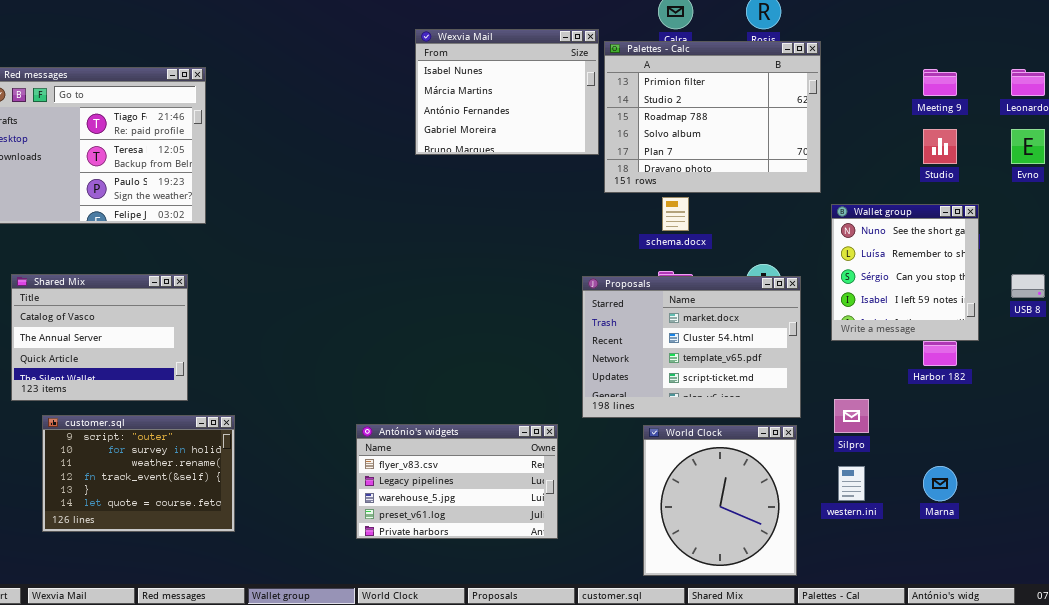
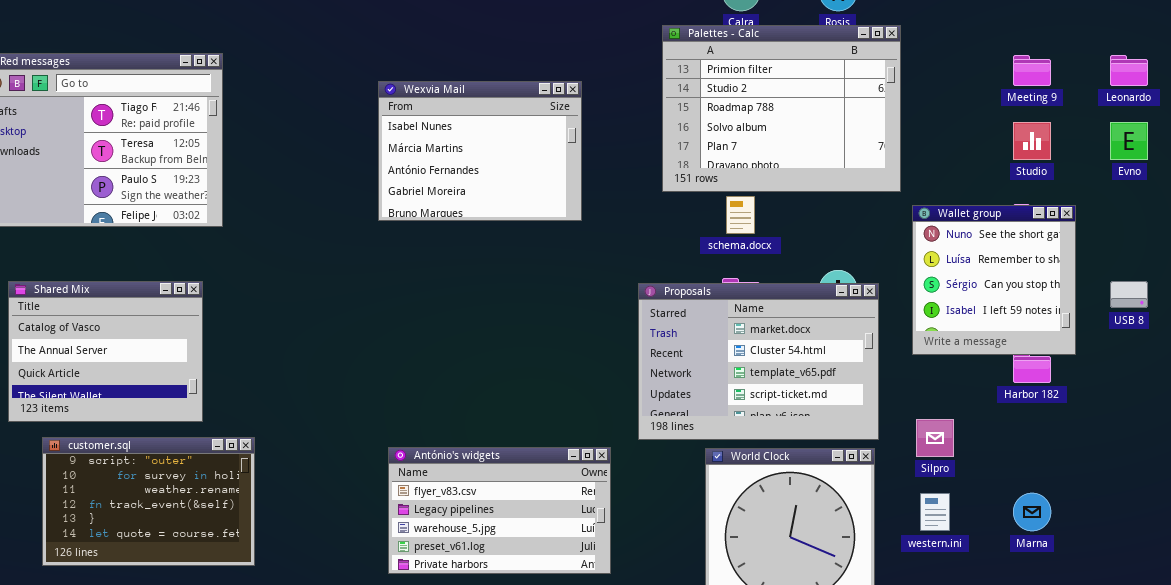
Wexvia Mail: [415,29,599,155] -> [378,81,582,221], moved

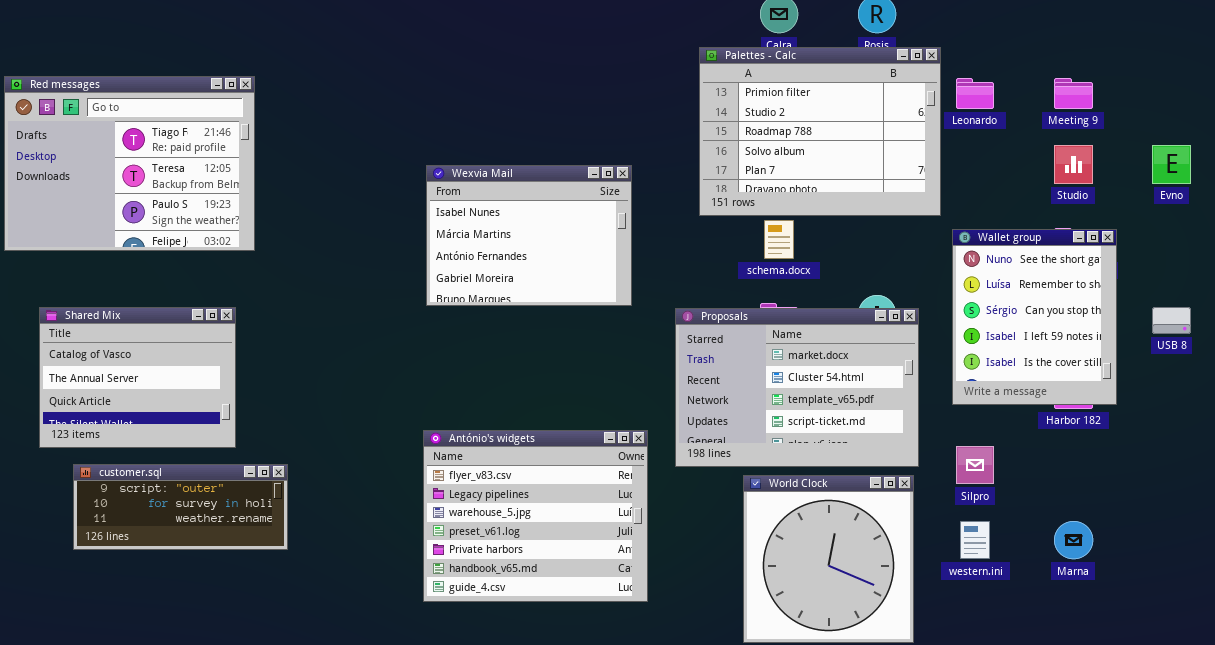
Leonardo: [1110,55,1148,86] -> [956,78,994,109], moved
Wexvia Mail: [378,81,582,221] -> [426,165,632,306], moved
Wallet group: [912,205,1076,355] -> [952,229,1117,405], resized
customer.sql: [42,437,255,566] -> [73,464,288,550], resized
António's widgets: [388,447,611,574] -> [423,430,648,602], resized

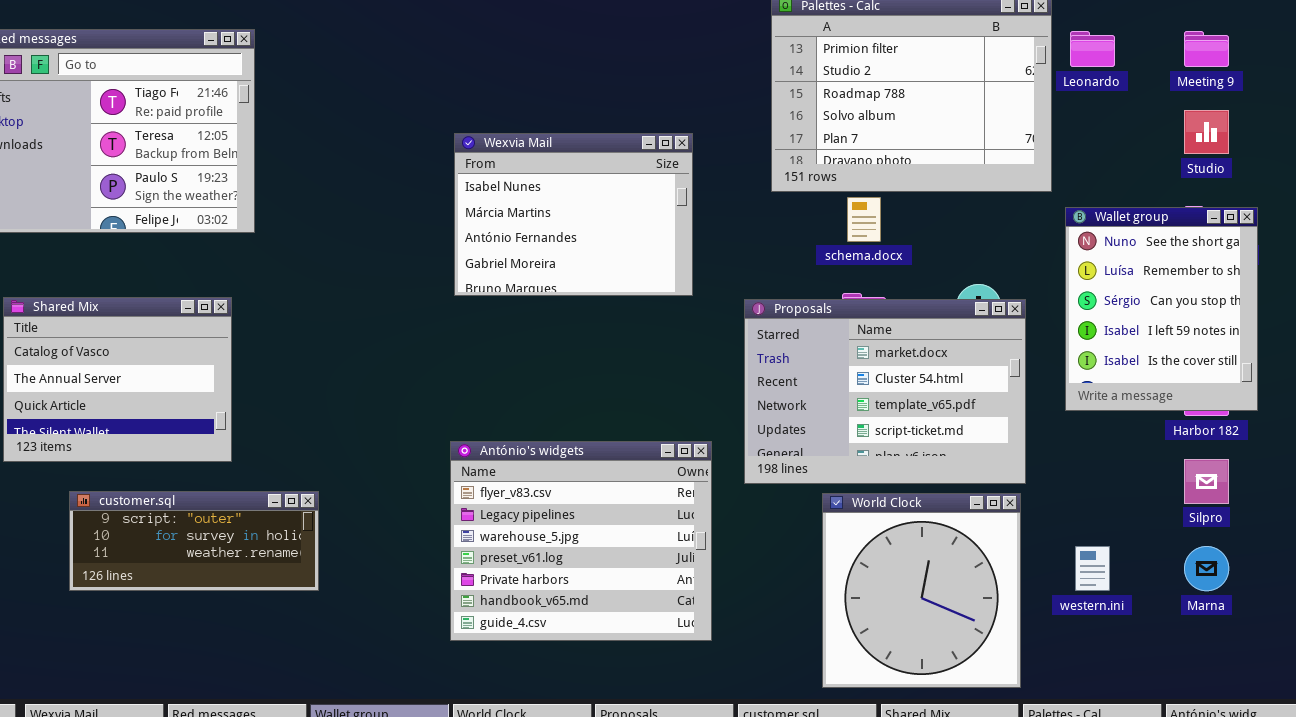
Silpro: [956,446,994,484] -> [1184,459,1229,504], moved
customer.sql: [73,464,288,550] -> [69,491,319,591], moved

